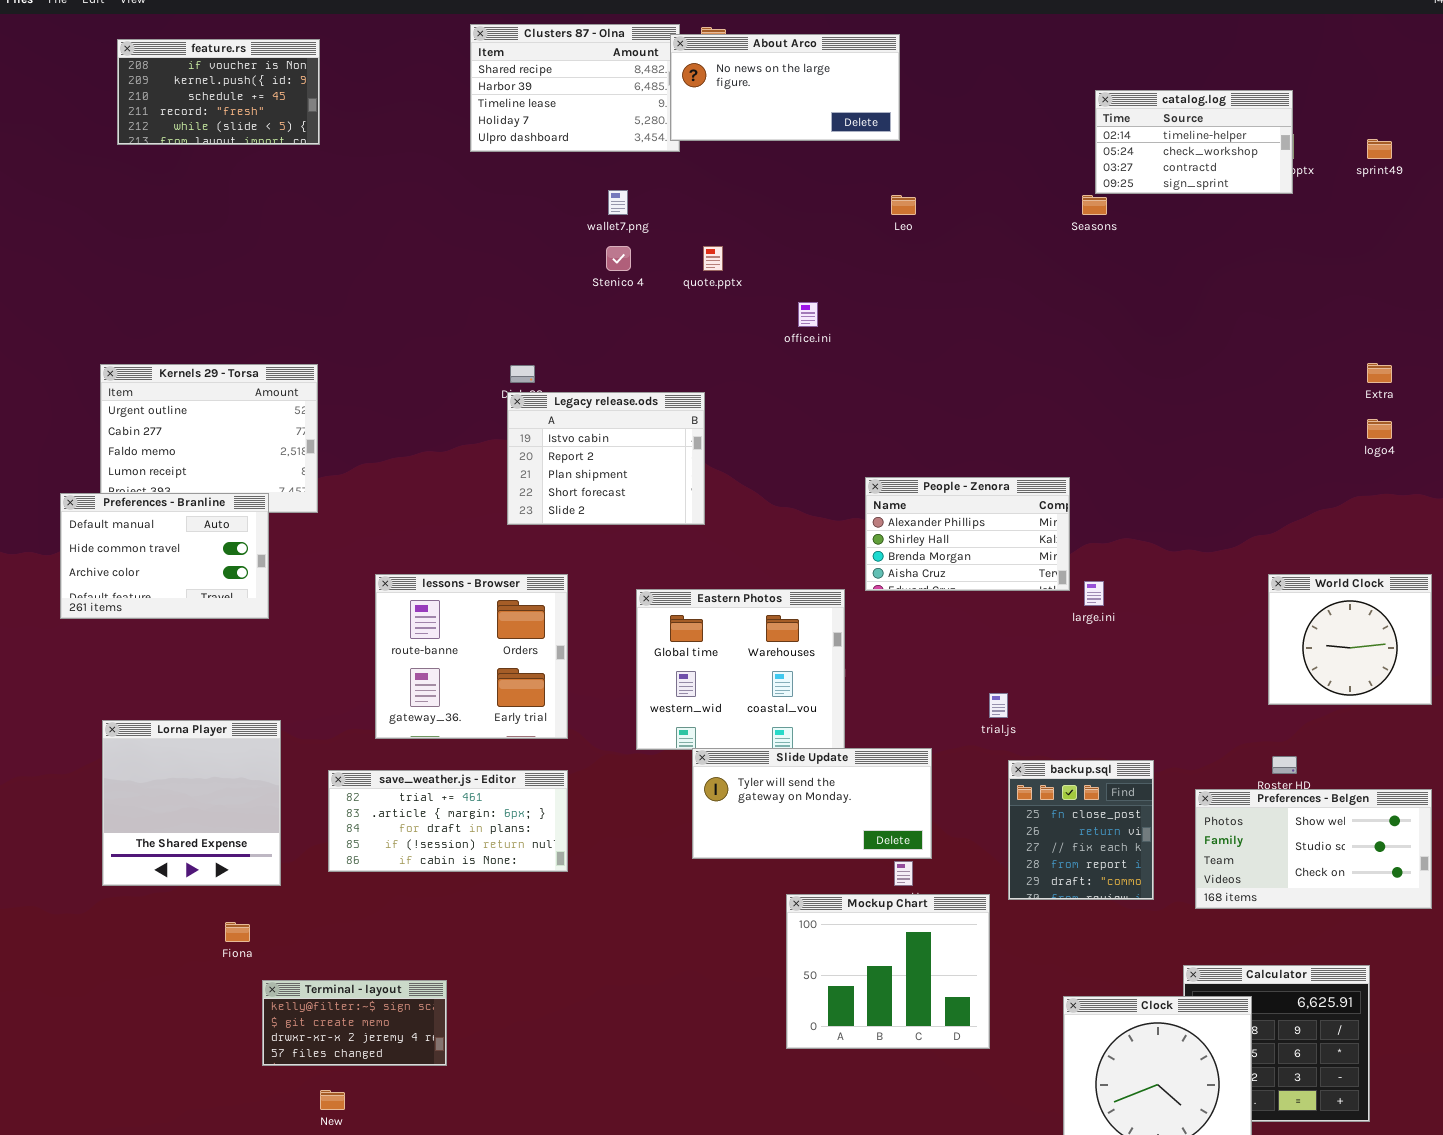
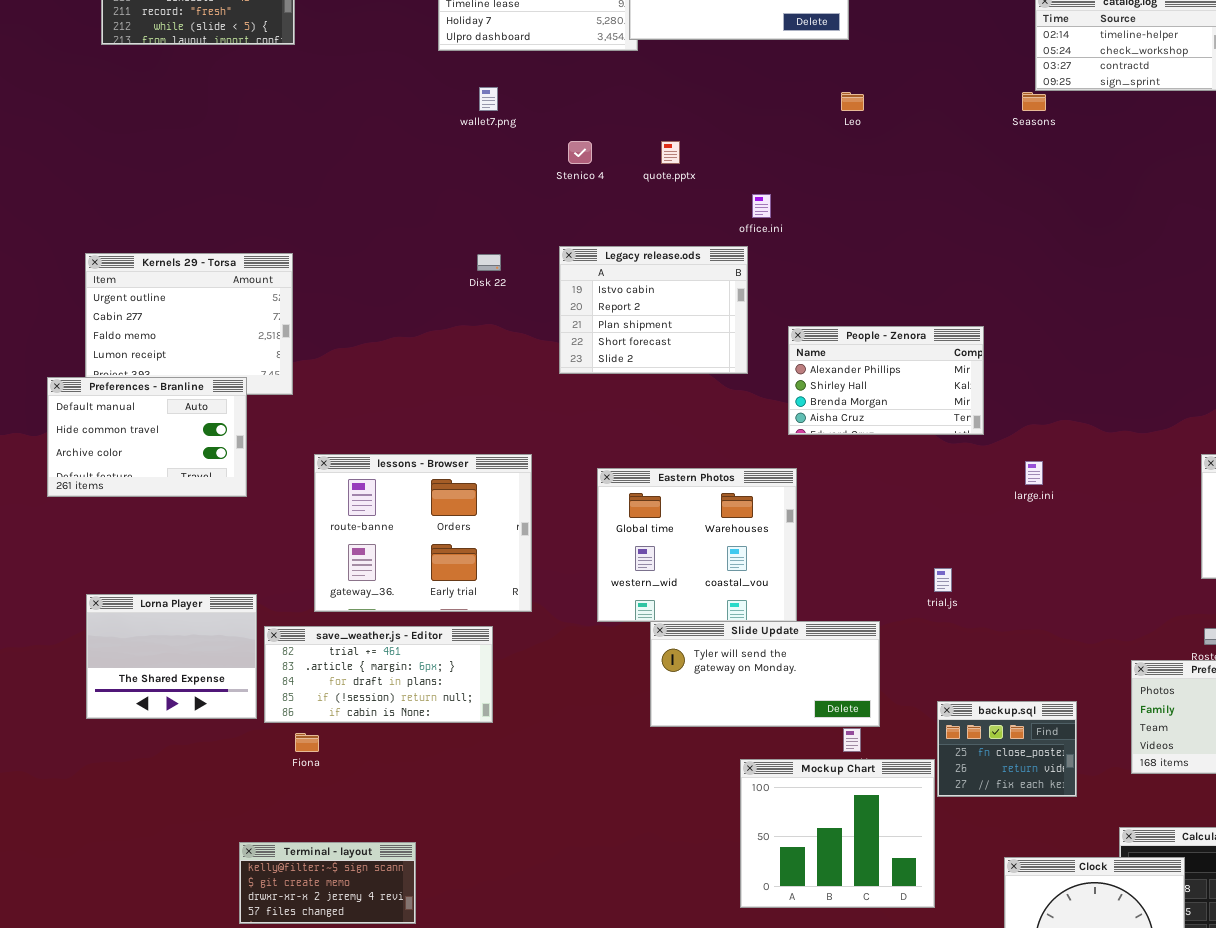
wallet7.png: [608,190,628,215] -> [479,87,498,111], moved
Legacy release.ods: [507,392,705,525] -> [559,246,748,374], moved
People - Zenora: [865,477,1070,591] -> [788,326,984,435], moved
lessons - Browser: [375,574,568,739] -> [314,454,532,612], resized
Lorna Player: [102,720,281,886] -> [86,594,257,719], resized
backup.sql: [1008,760,1154,900] -> [937,701,1077,797], moved, resized
save_weather.js - Editor: [328,770,568,872] -> [264,626,493,723], moved
Fiona: [225,922,250,942] -> [295,733,319,752], moved

